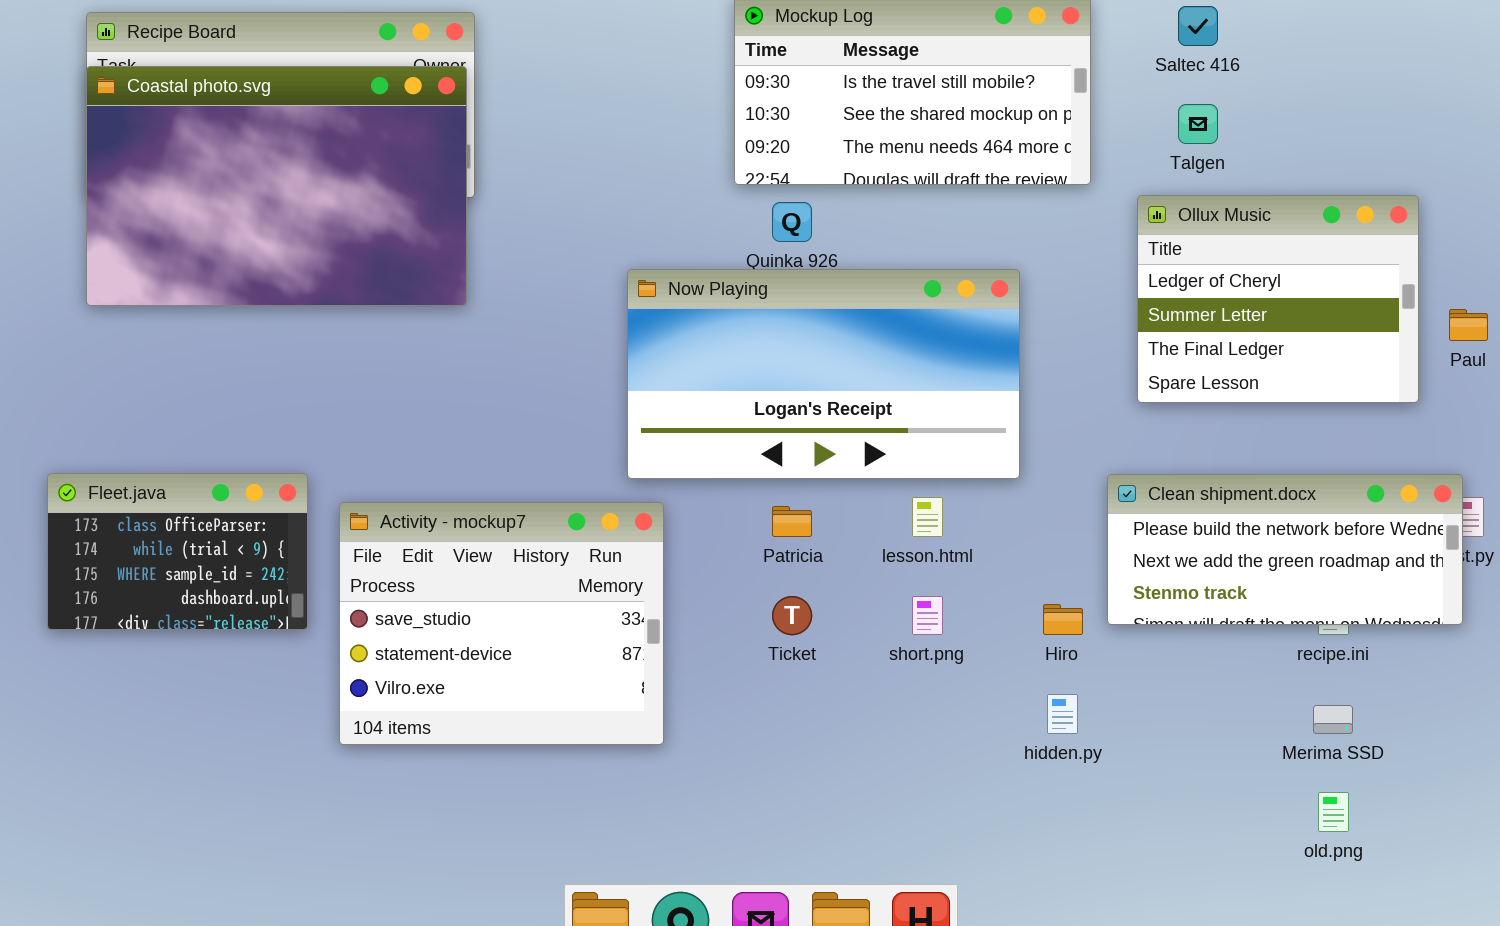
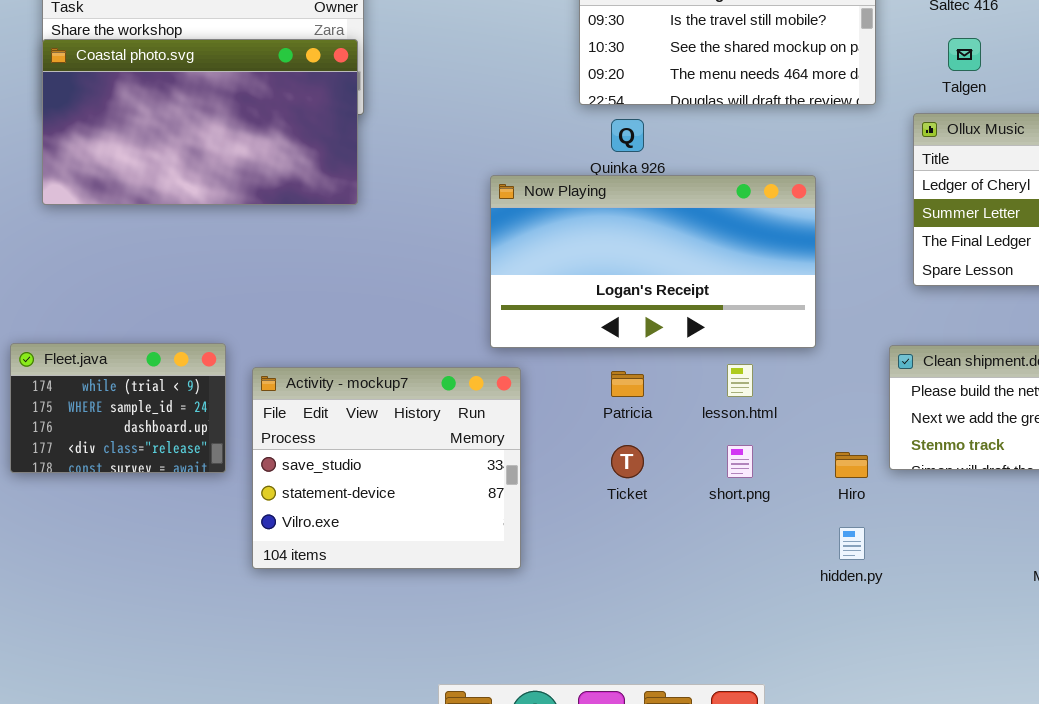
Coastal photo.svg: [86,66,467,306] -> [42,39,358,205], resized
Fleet.java: [47,473,308,630] -> [10,343,226,473], scrolled down 1 row

